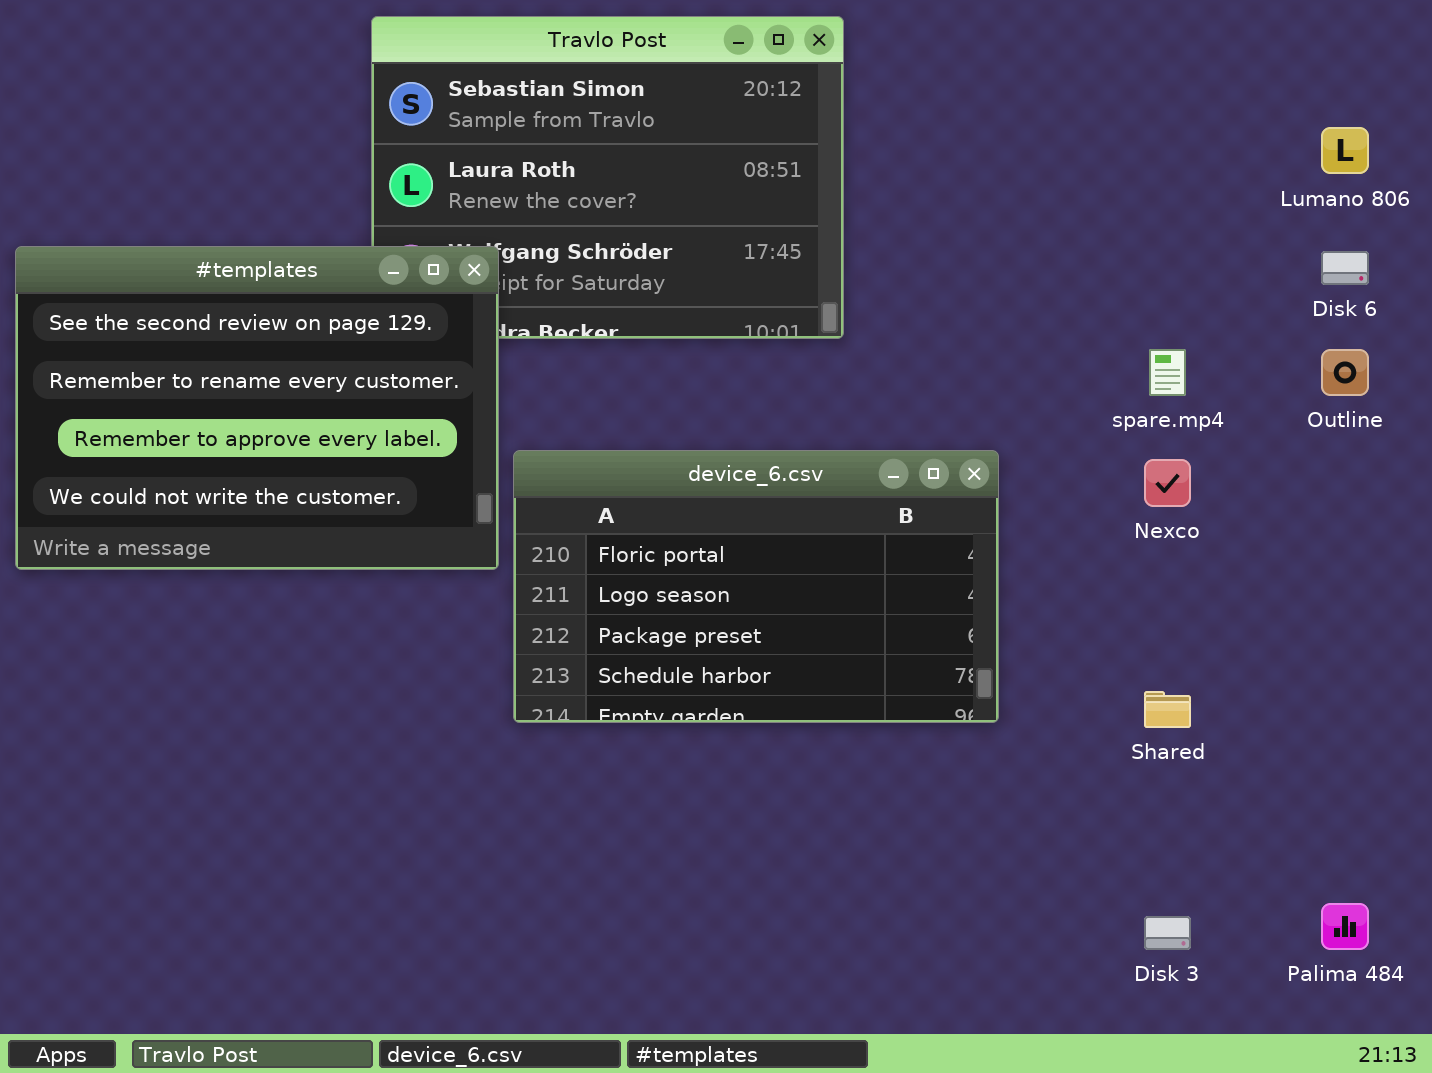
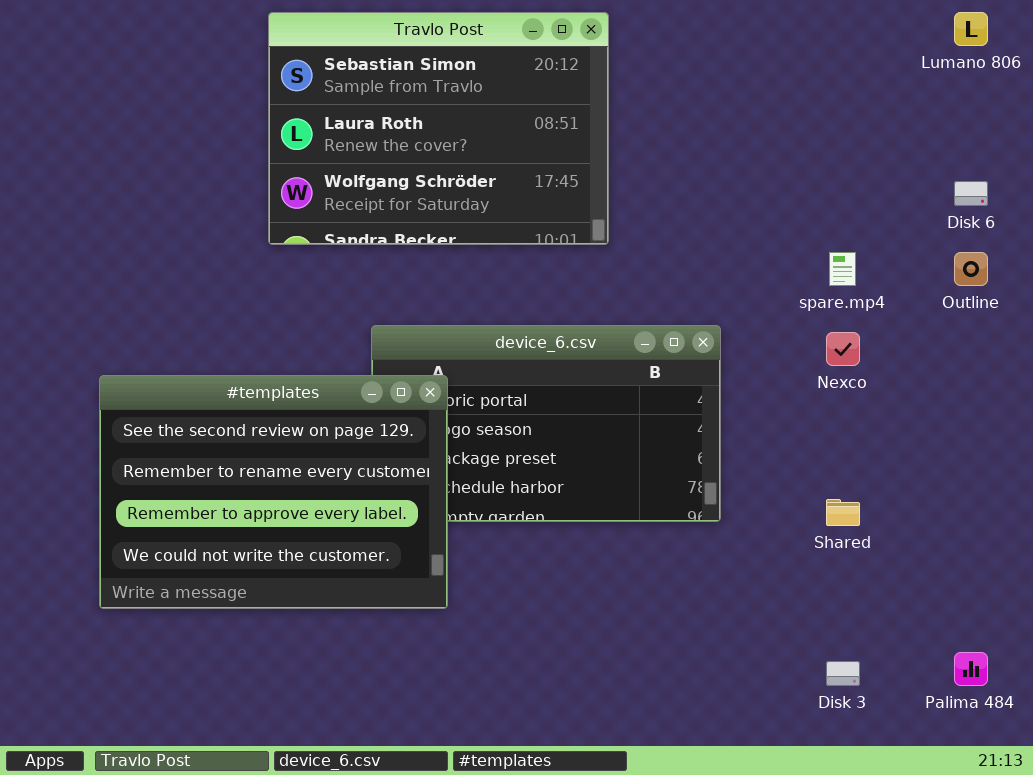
Lumano 806: [1321,127,1369,174] -> [954,12,988,46], moved
#templates: [15,246,499,570] -> [99,375,448,609], moved

